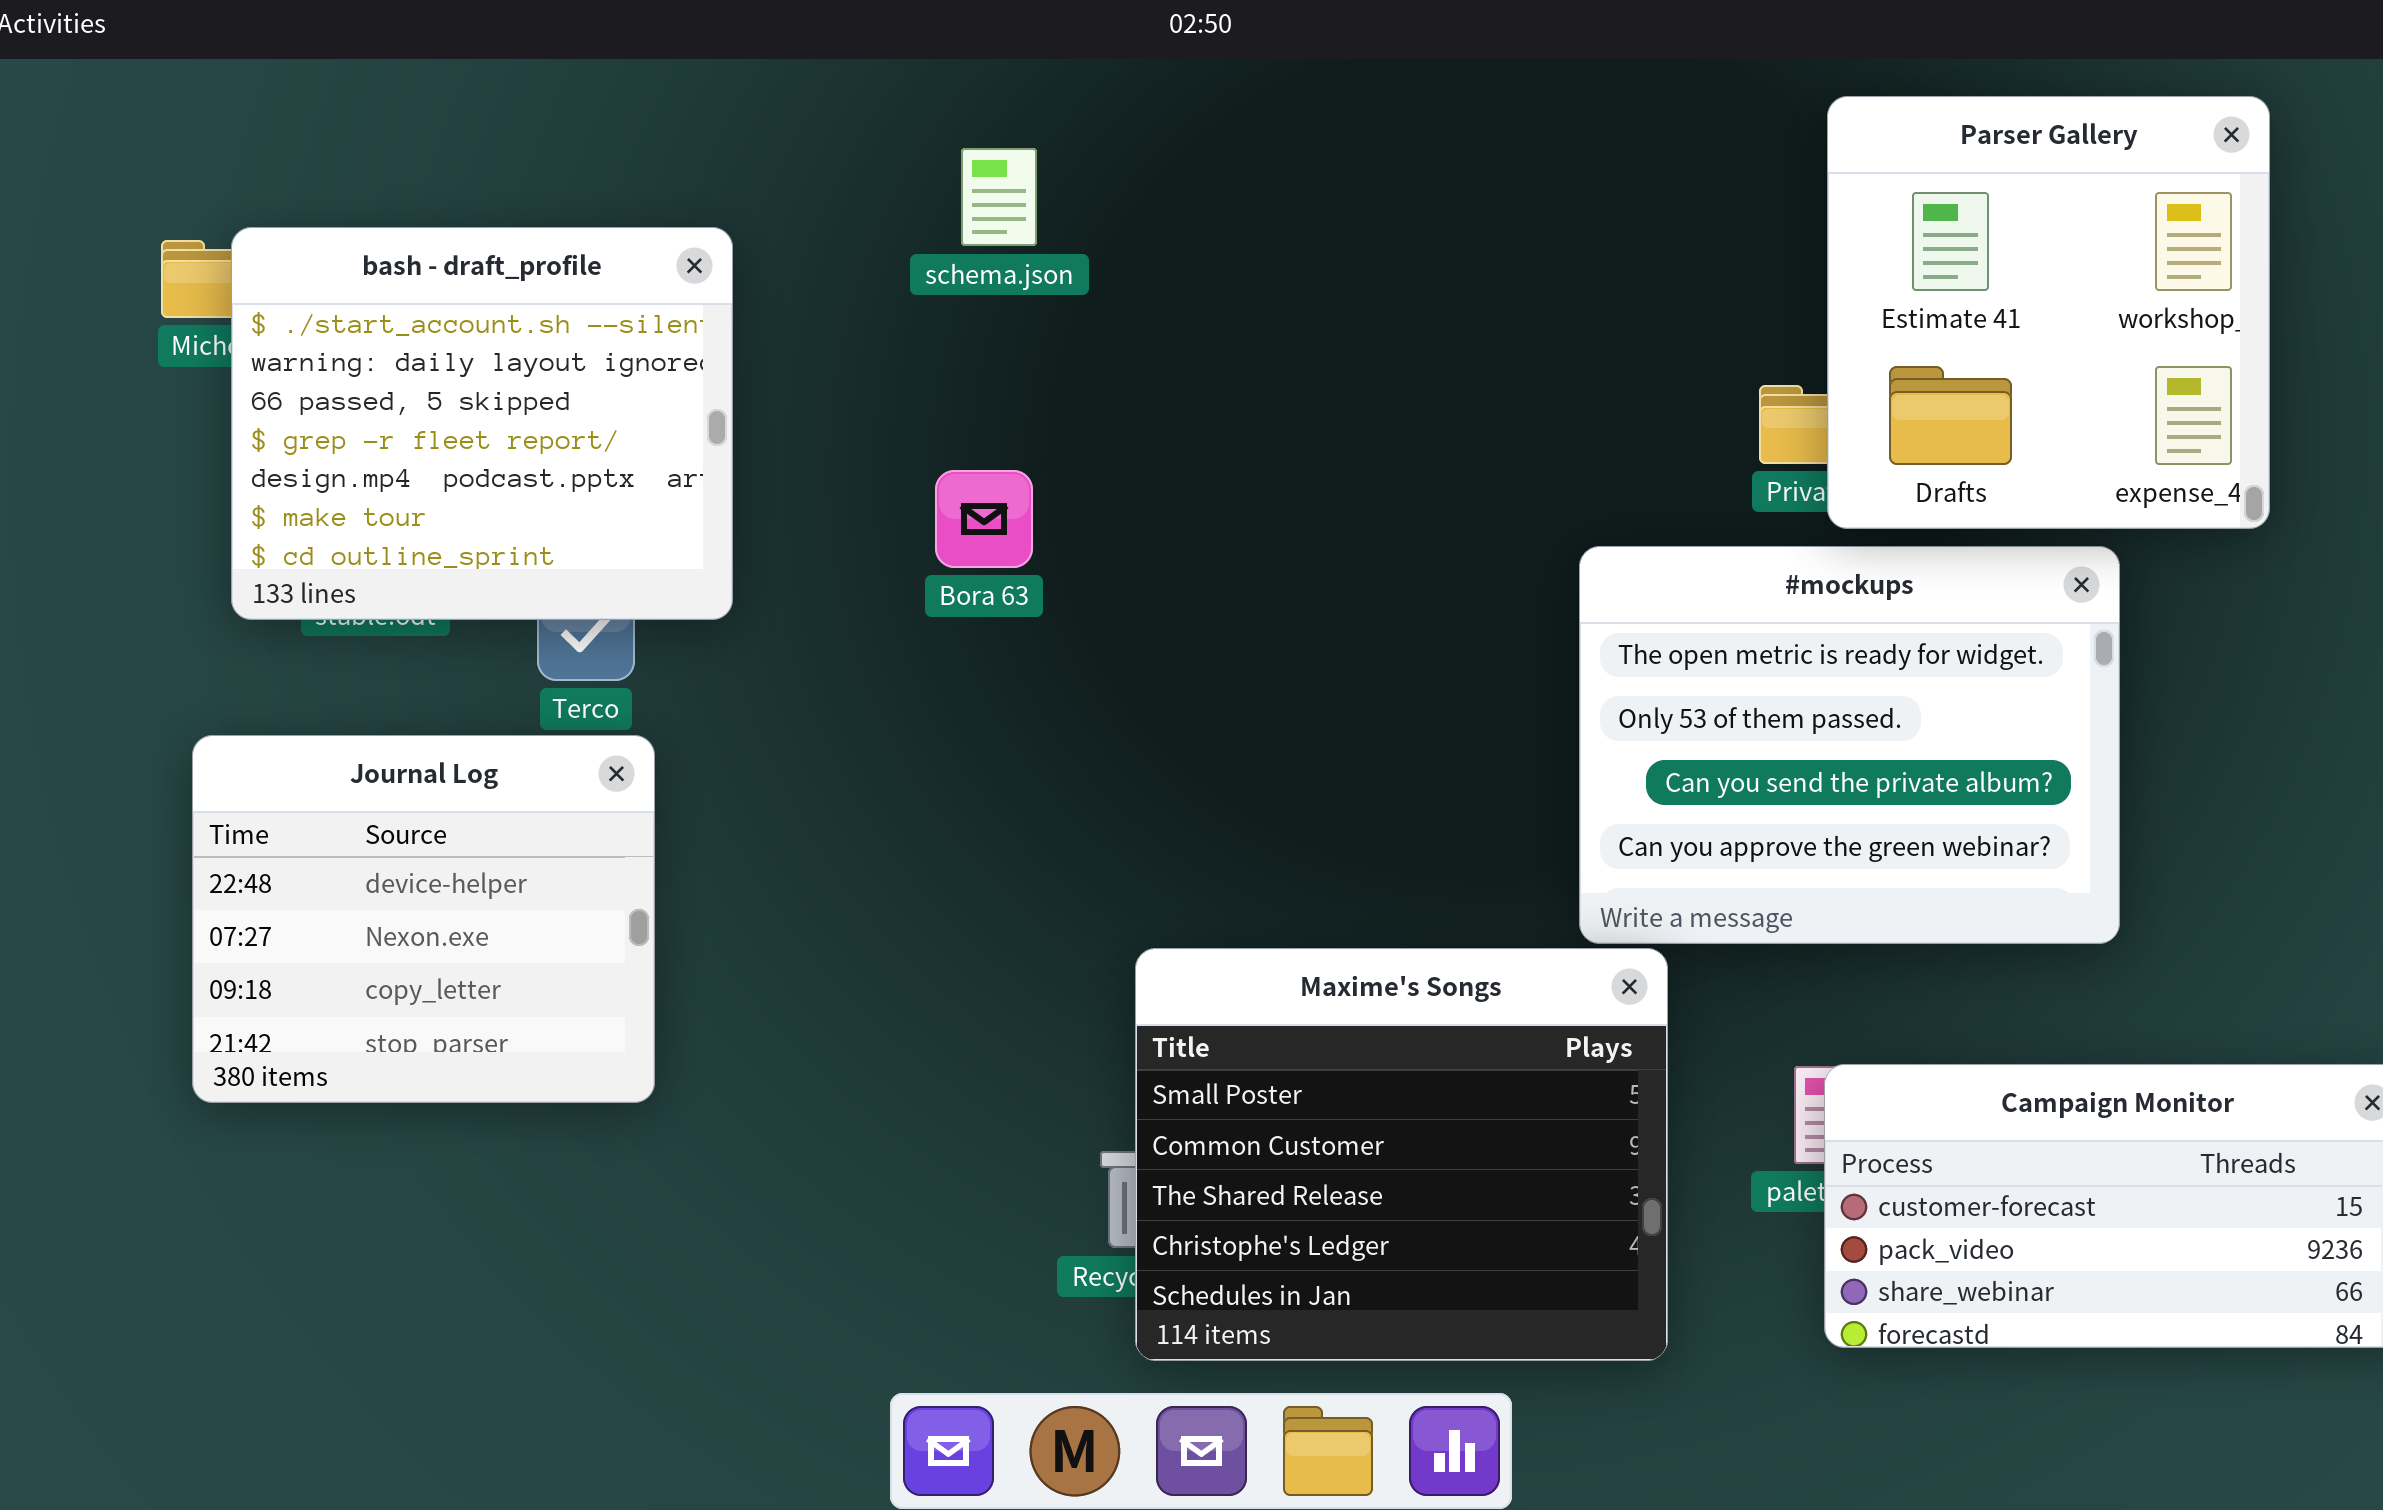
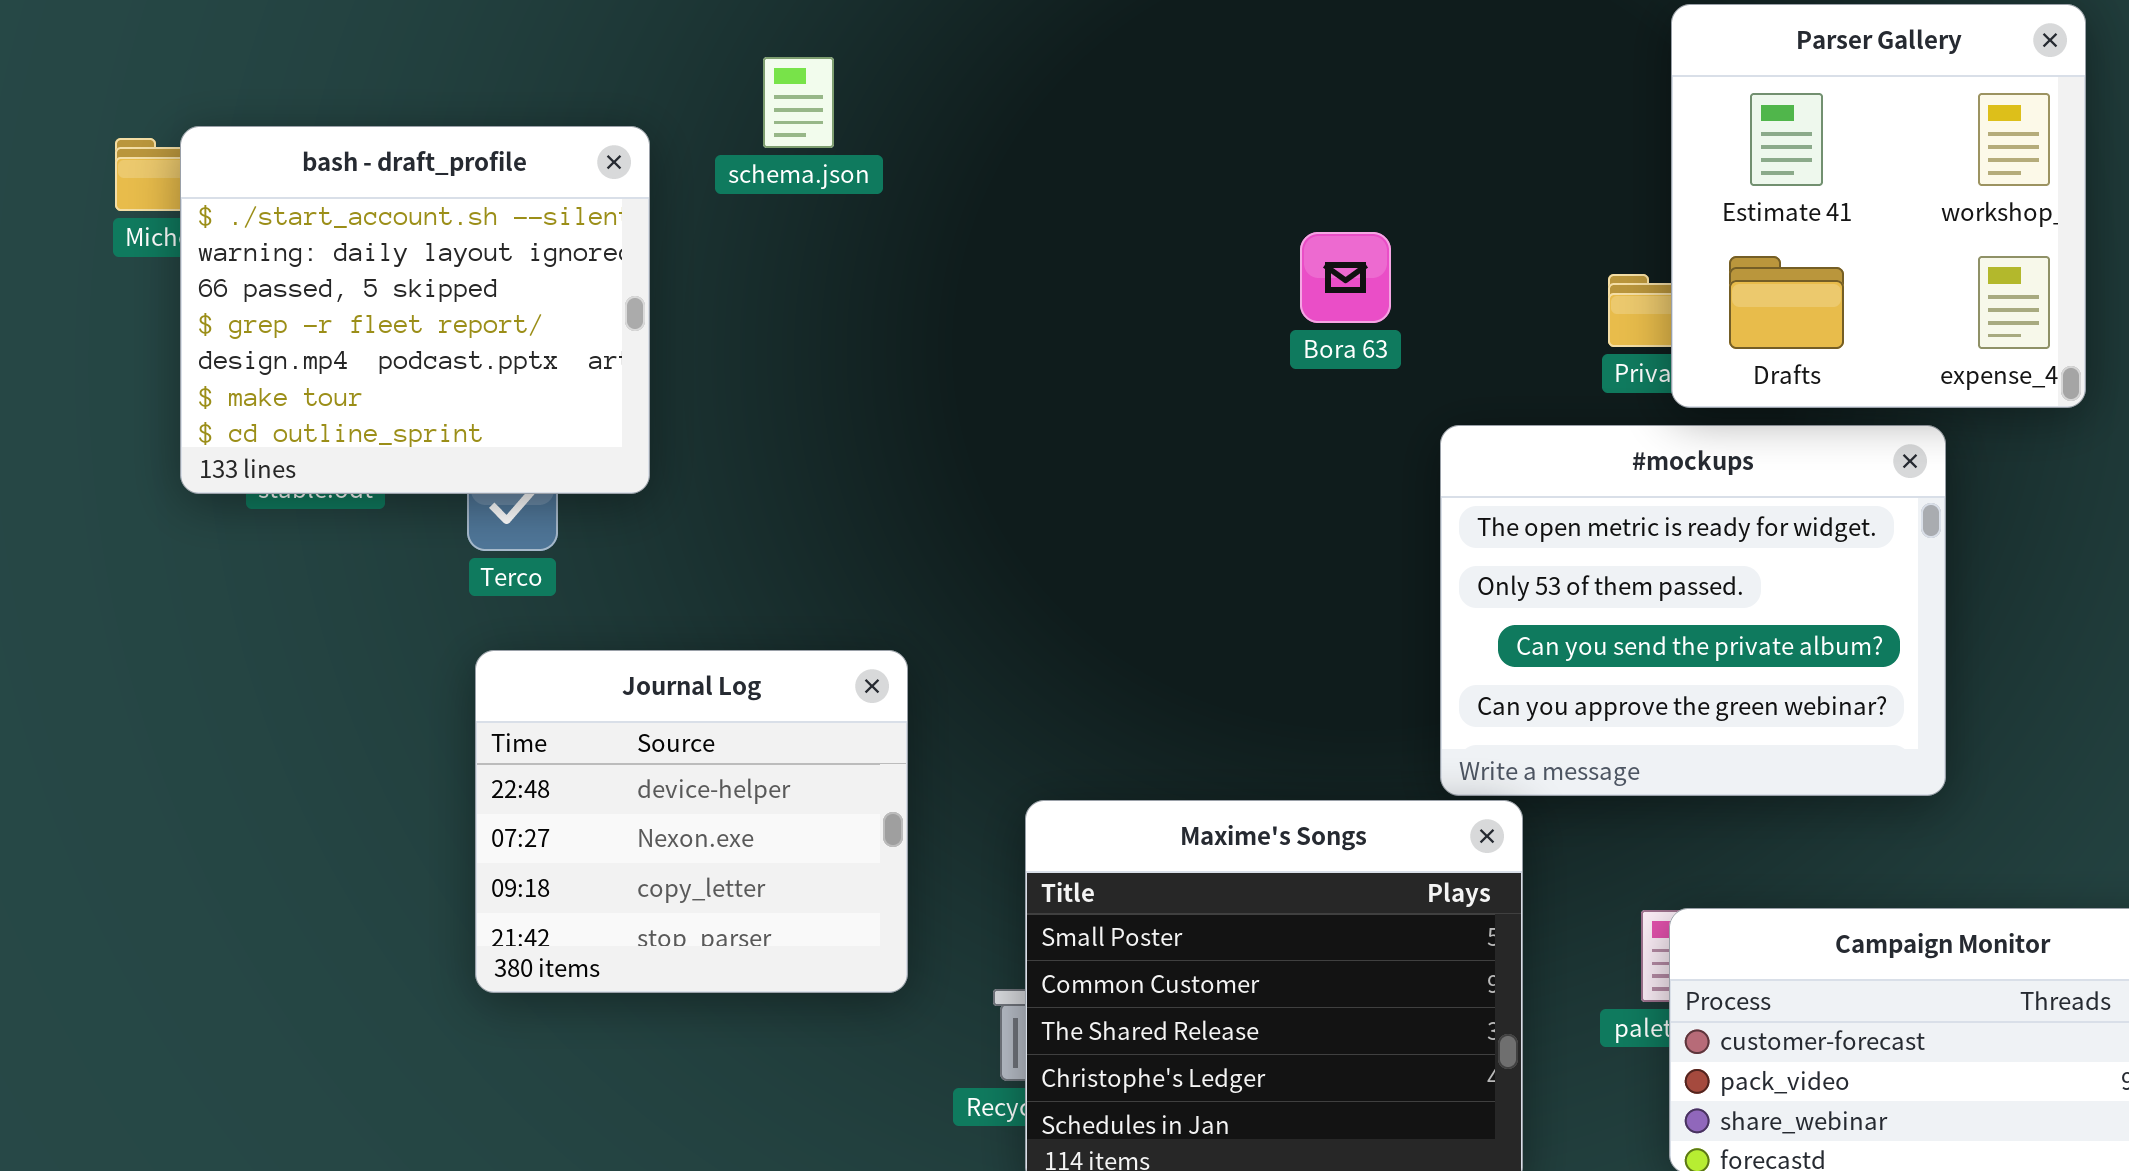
schema.json: [961,148,1037,246] -> [763,57,834,148], moved
Bora 63: [935,470,1033,568] -> [1300,232,1391,323], moved
Journal Log: [192,735,655,1103] -> [475,650,908,993], moved

